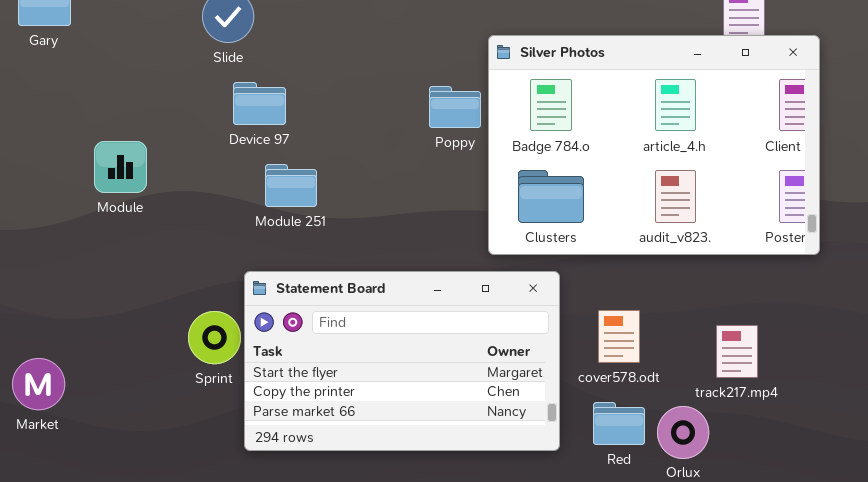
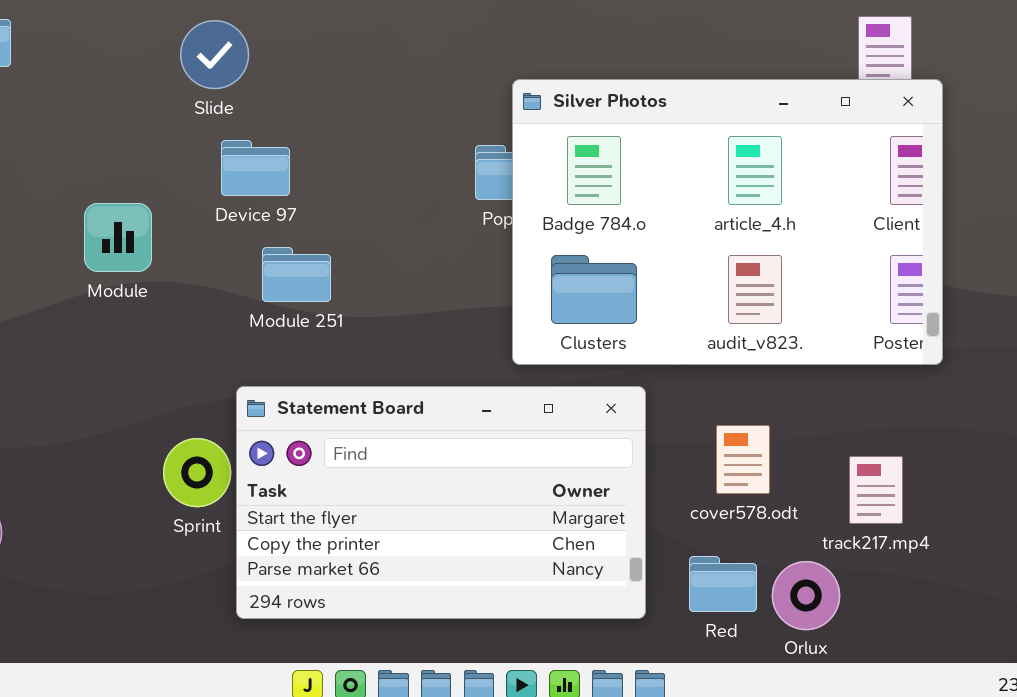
Silver Photos: [488,35,820,255] -> [512,79,943,365], moved
Module: [94,141,147,193] -> [84,203,152,272], moved
cover578.odt: [598,310,640,363] -> [716,425,770,494], moved

